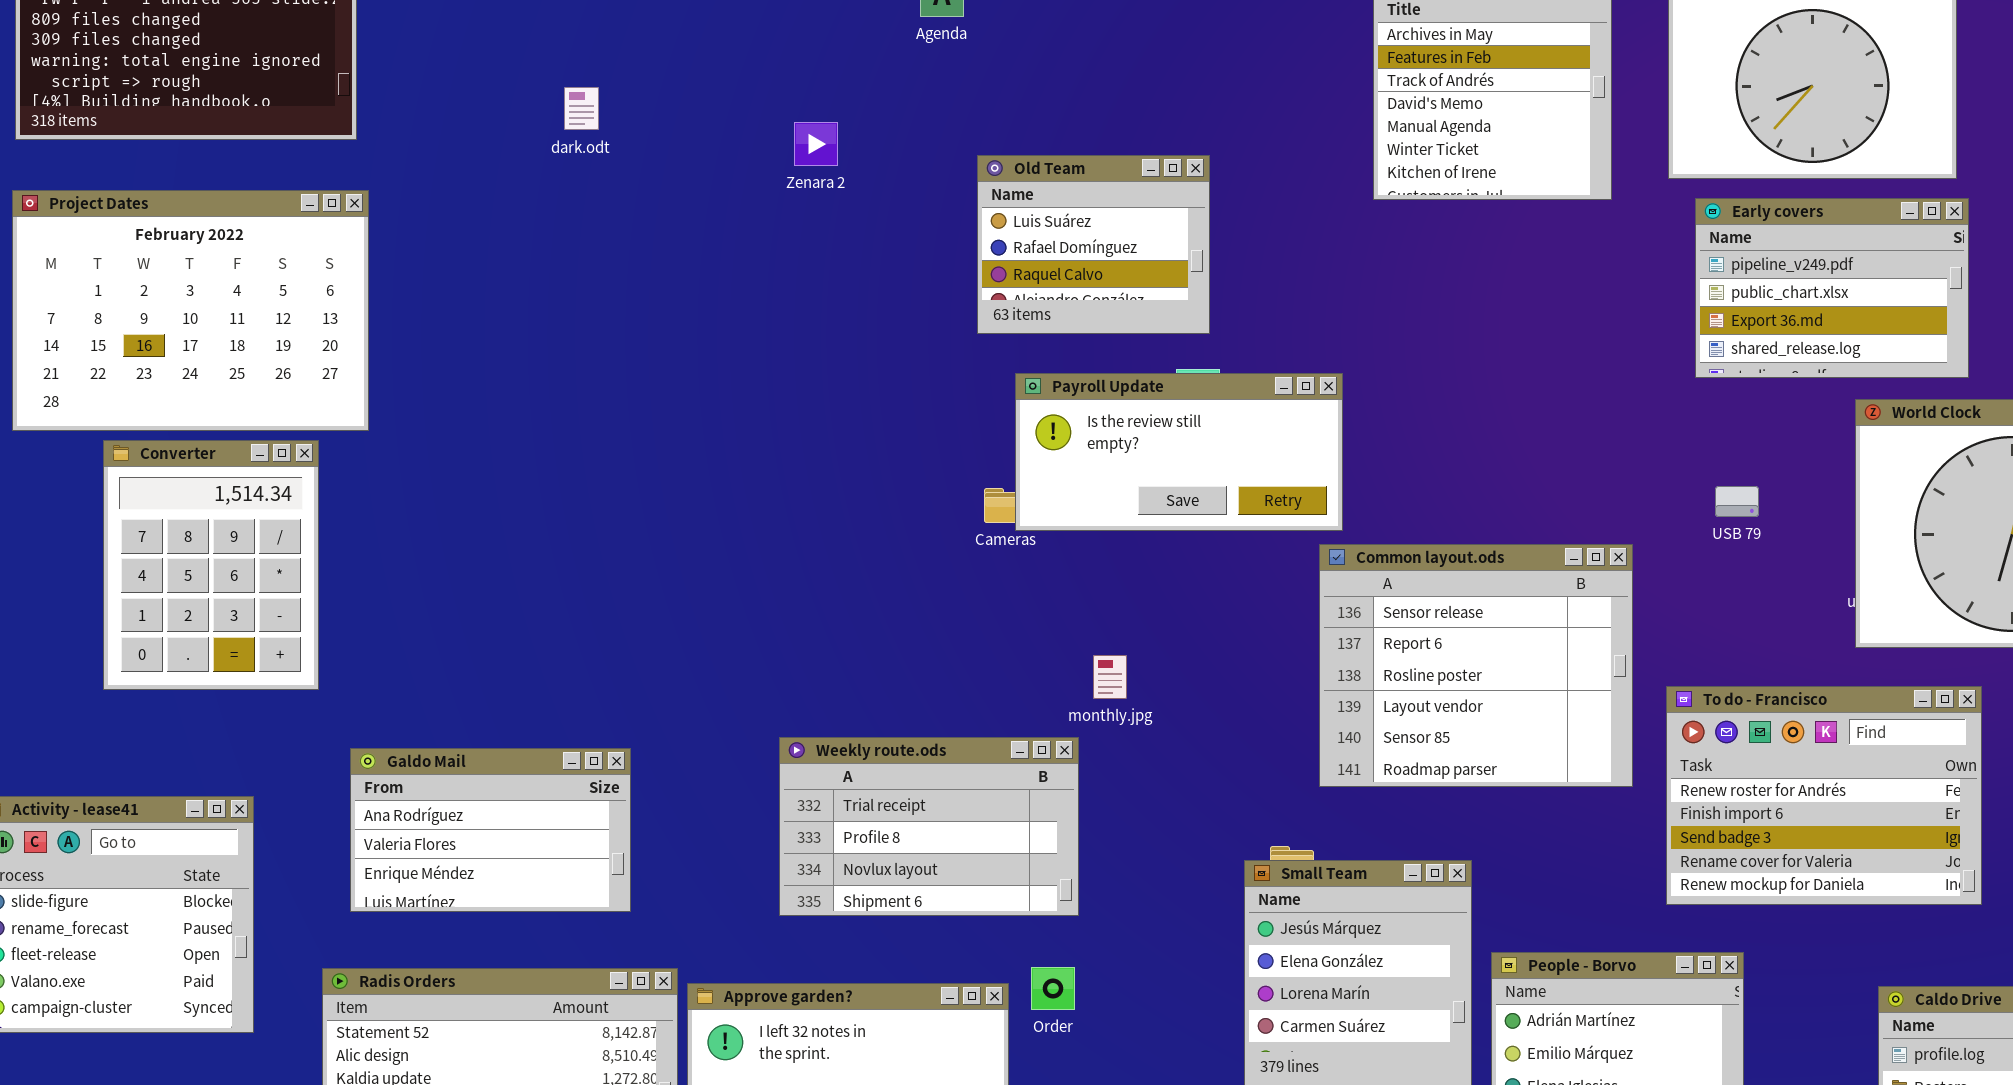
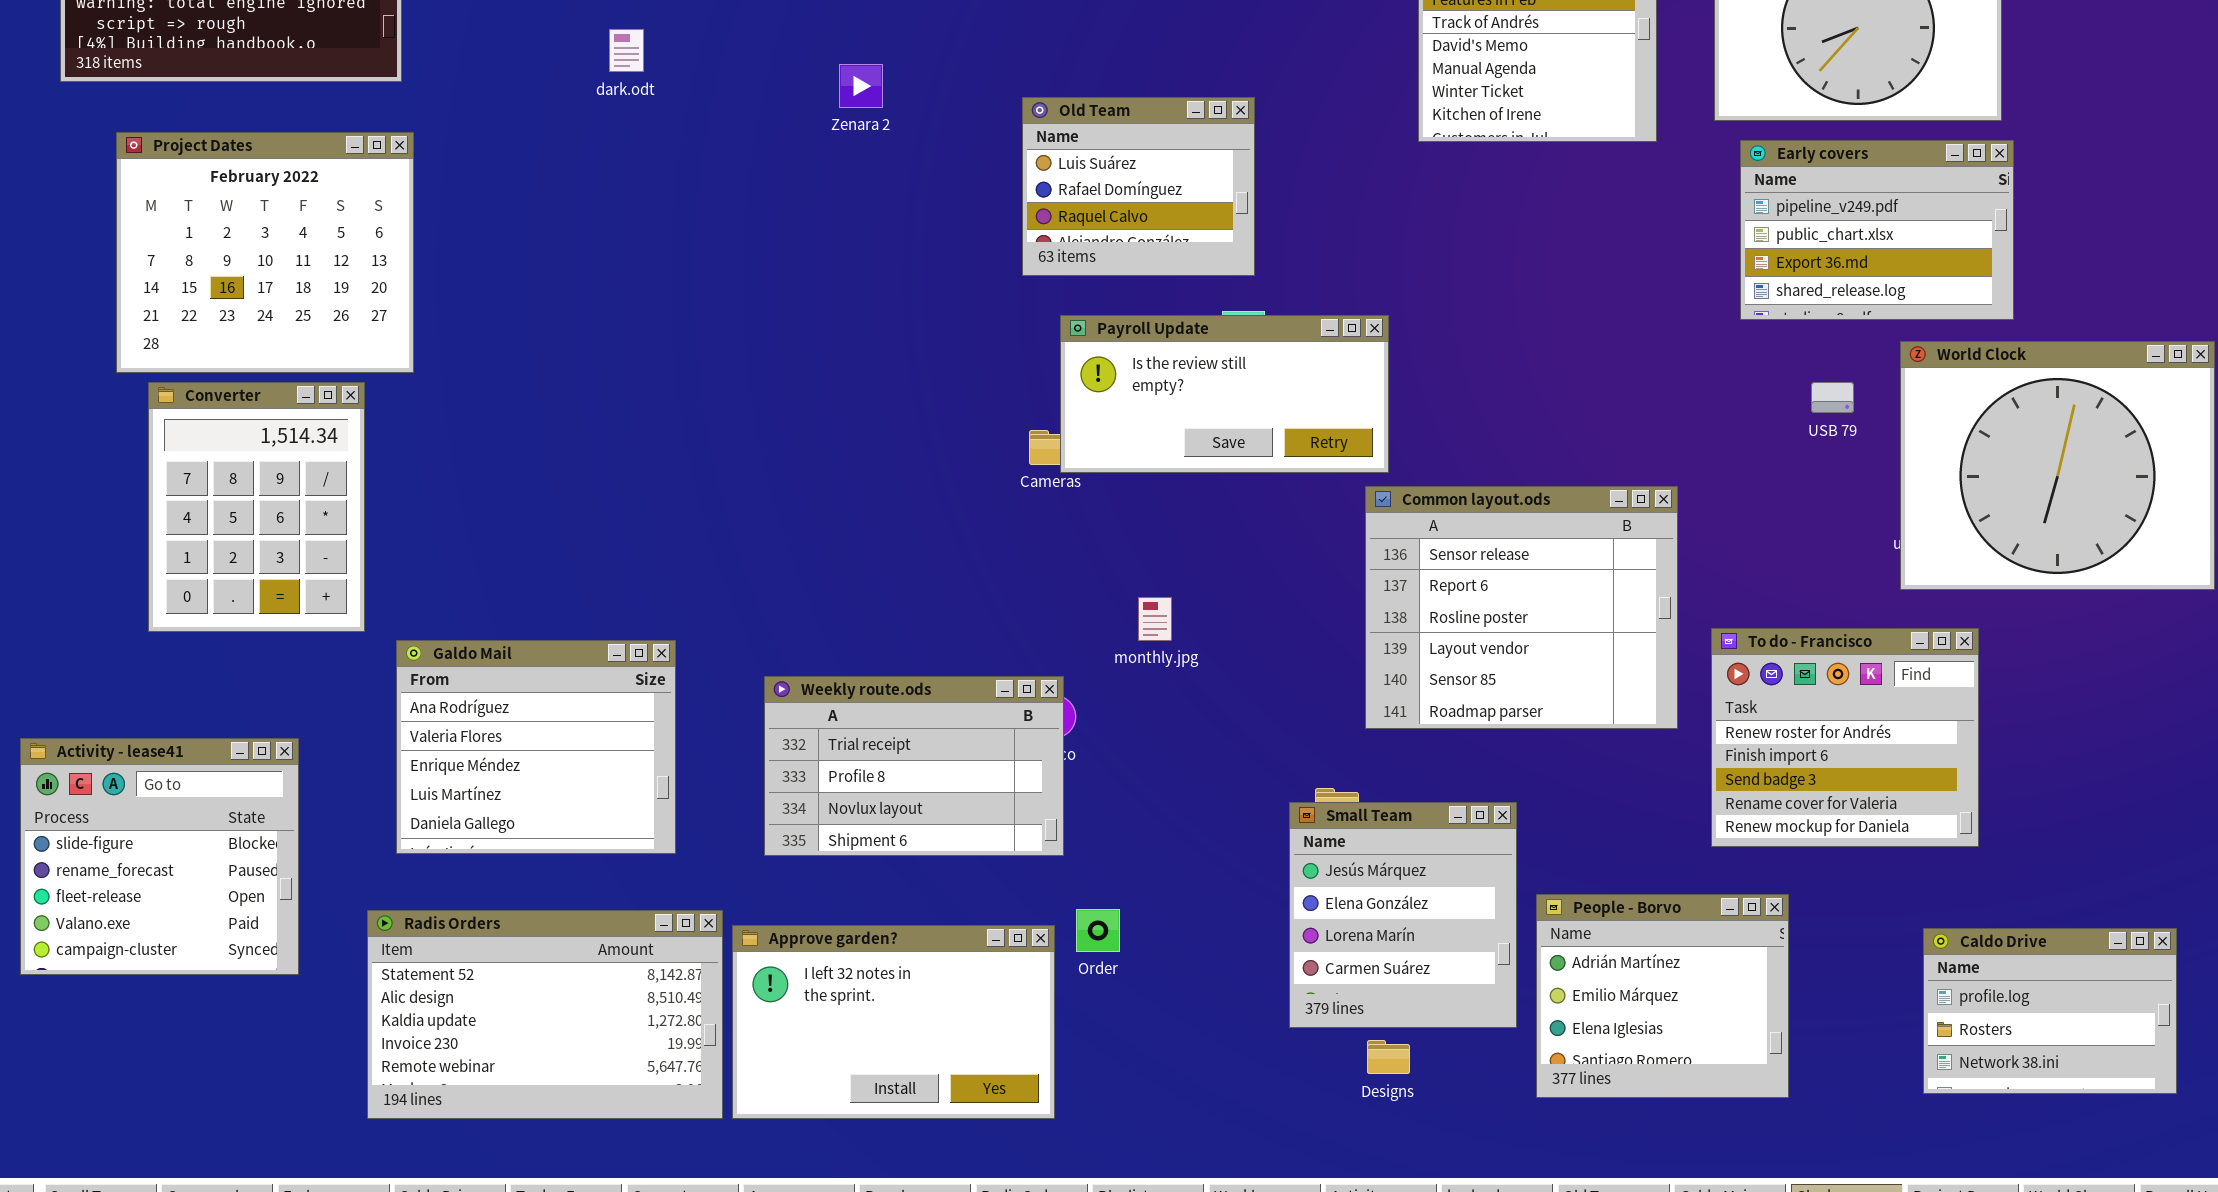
Project Dates: [12,190,369,431] -> [116,132,414,373], resized
USB 79: [1715,486,1759,517] -> [1811,382,1854,413], moved
To do - Francisco: [1666,686,1982,905] -> [1711,628,1979,847], resized
Weekly route.ods: [779,737,1079,916] -> [764,676,1064,856], moved
Galdo Mail: [350,748,631,912] -> [396,640,676,854], resized

